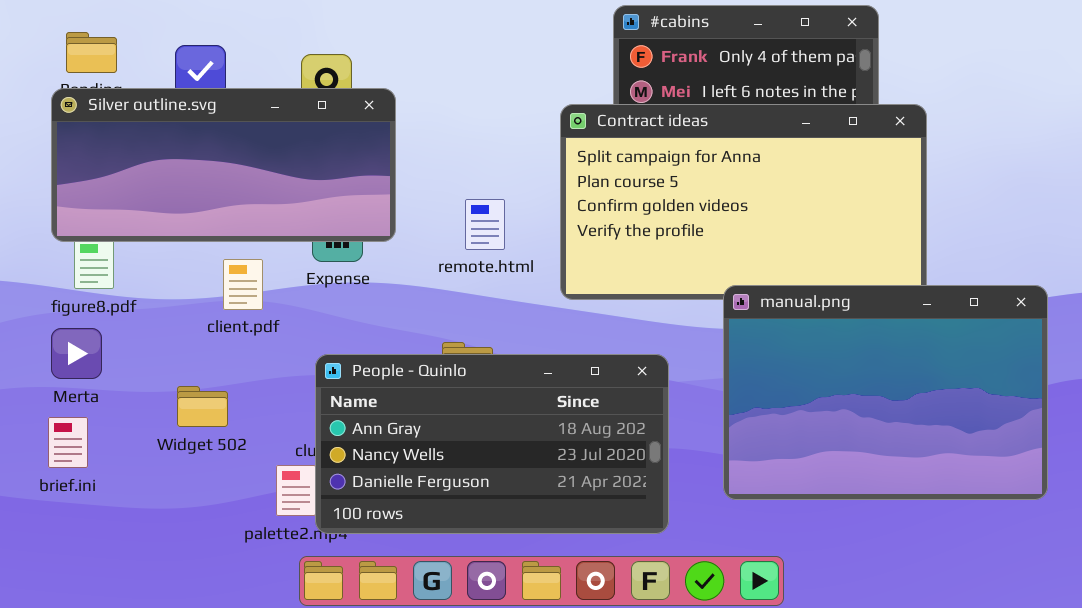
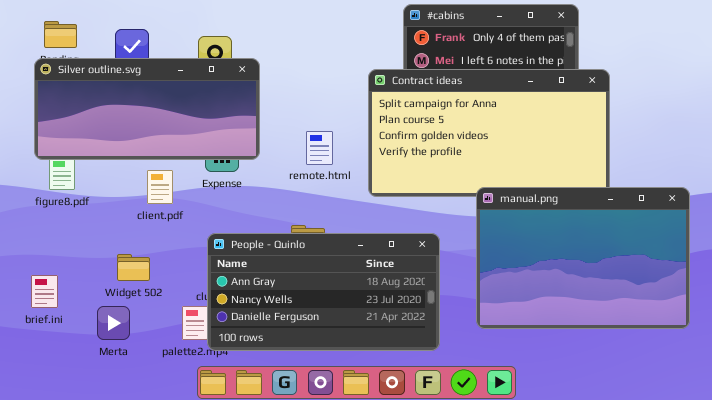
Merta: [51,328,102,379] -> [97,306,130,340], moved

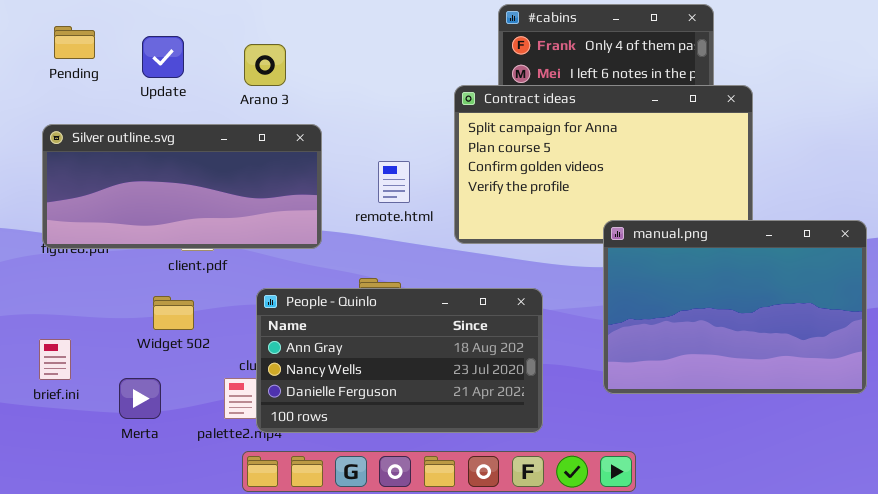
Silver outline.svg: [34,58,260,160] -> [42,124,322,249], moved
manual.png: [476,187,690,329] -> [603,220,867,394], moved
Widget 502: [117,254,150,281] -> [153,296,194,330], moved

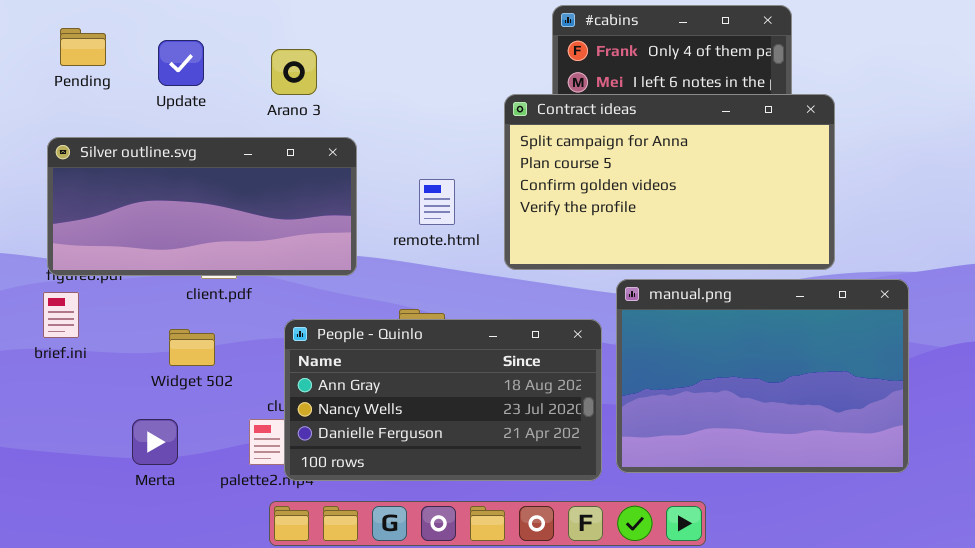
manual.png: [603,220,867,394] -> [616,279,909,473], moved
brief.ini: [39,339,71,380] -> [43,292,79,338], moved

